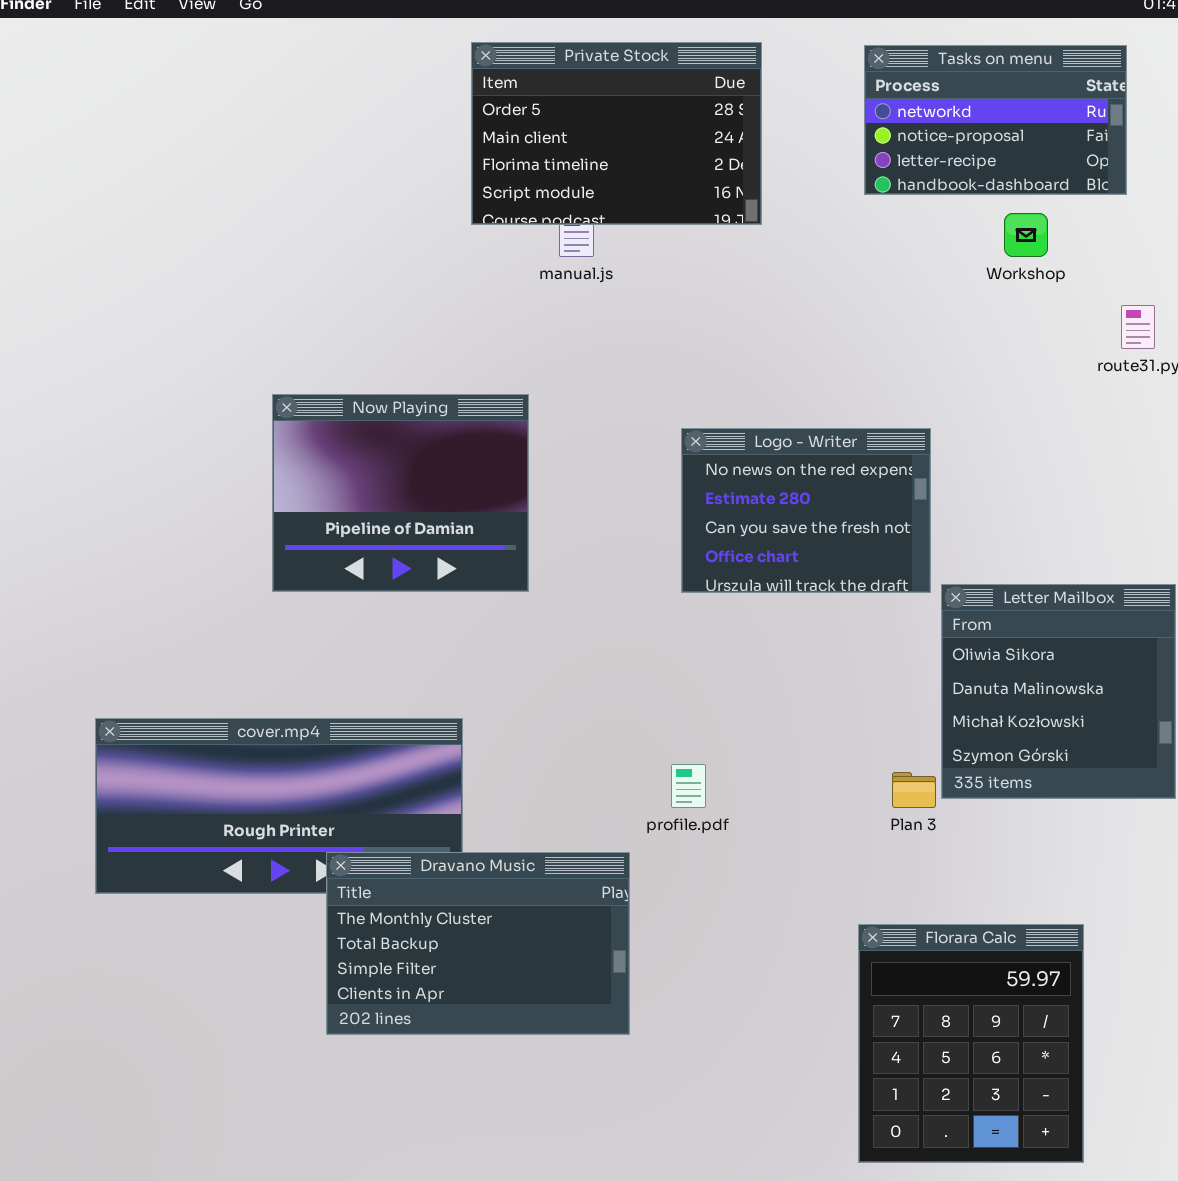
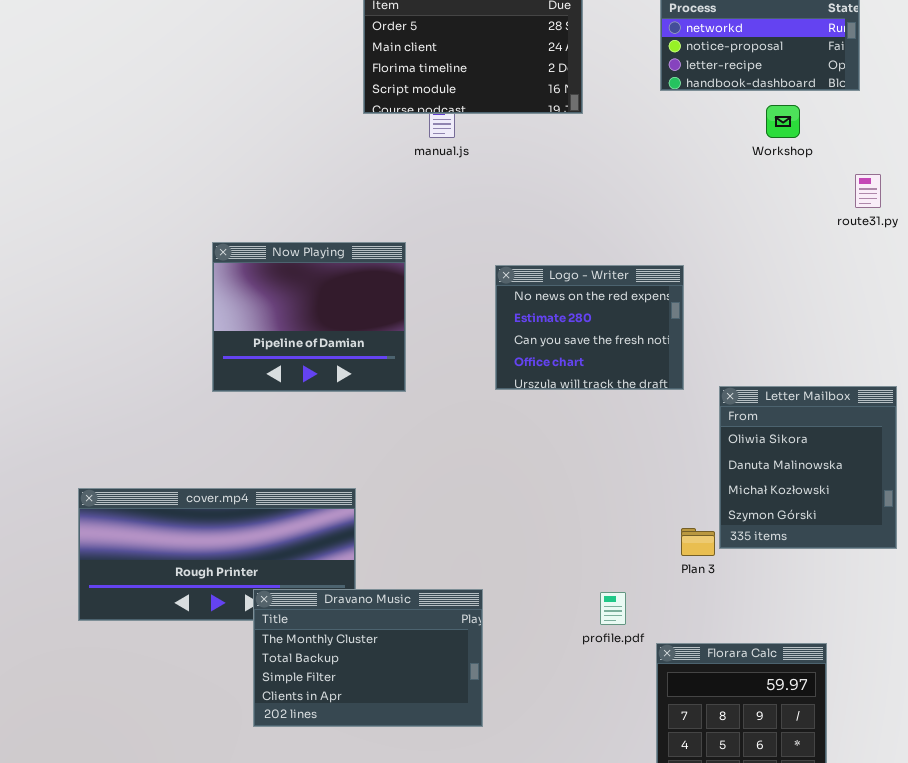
Logo - Writer: [681,428,931,593] -> [495,265,684,390], moved
profile.pdf: [671,764,706,808] -> [600,592,626,625], moved

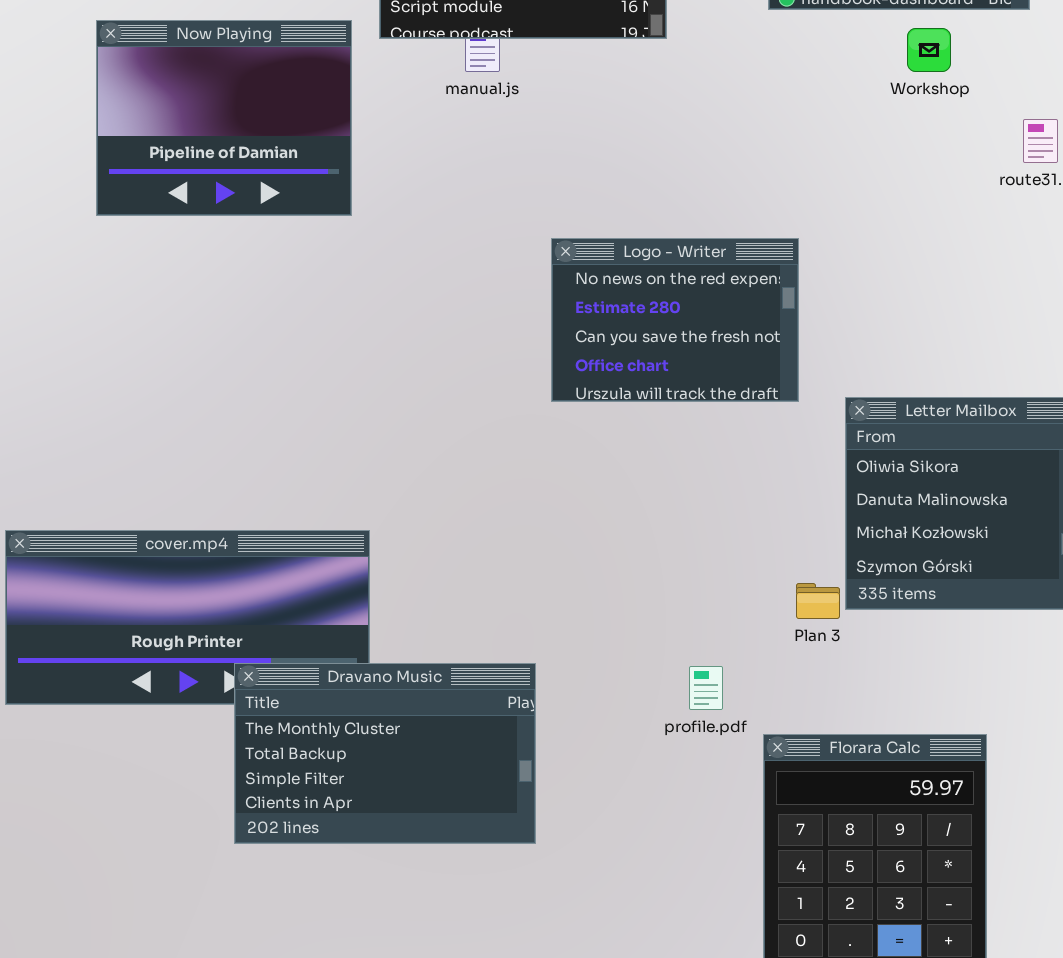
Now Playing: [212,242,406,392] -> [96,20,352,216], moved

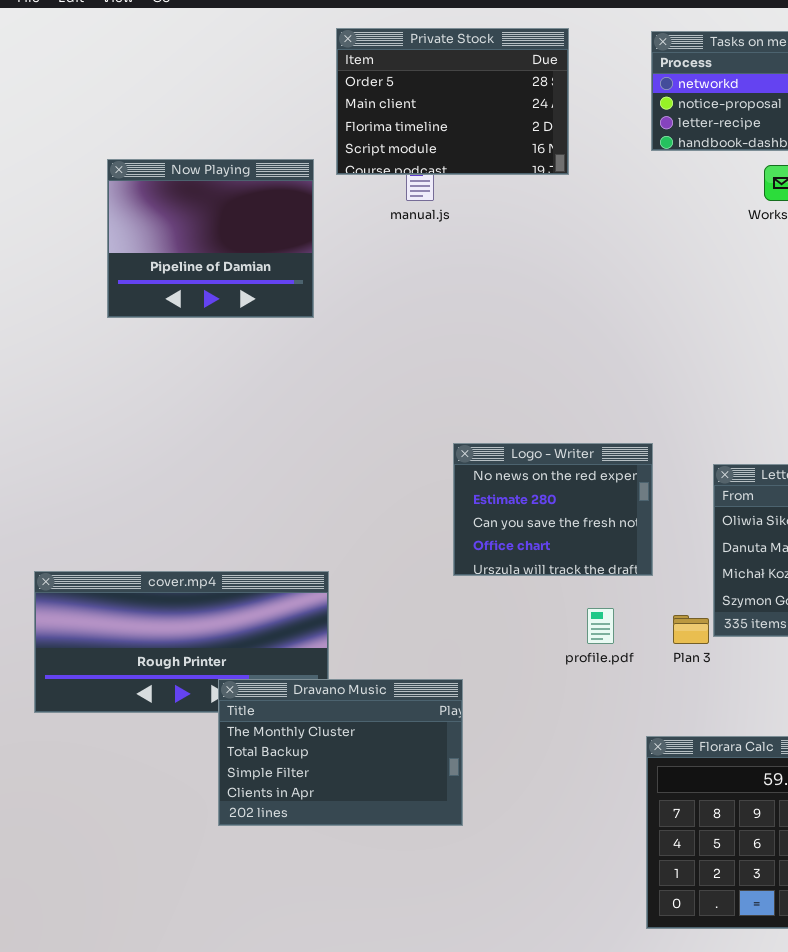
Logo - Writer: [551,238,799,402] -> [453,443,653,576], moved
profile.pdf: [689,666,723,710] -> [587,608,614,644], moved

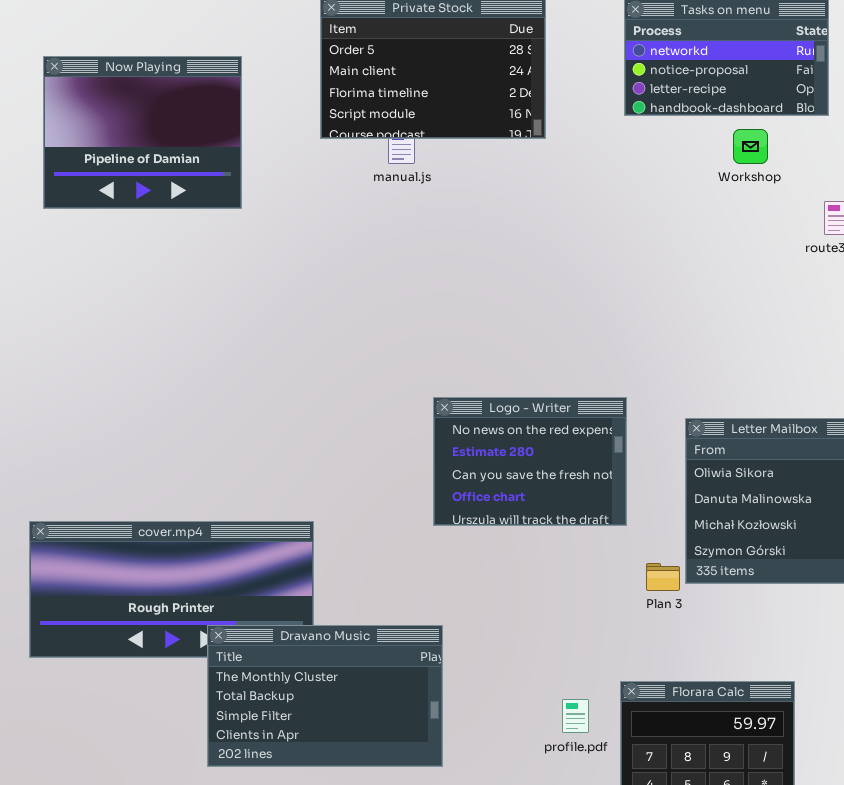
Now Playing: [107,159,314,318] -> [43,56,242,209], moved
profile.pdf: [587,608,614,644] -> [562,699,589,733], moved

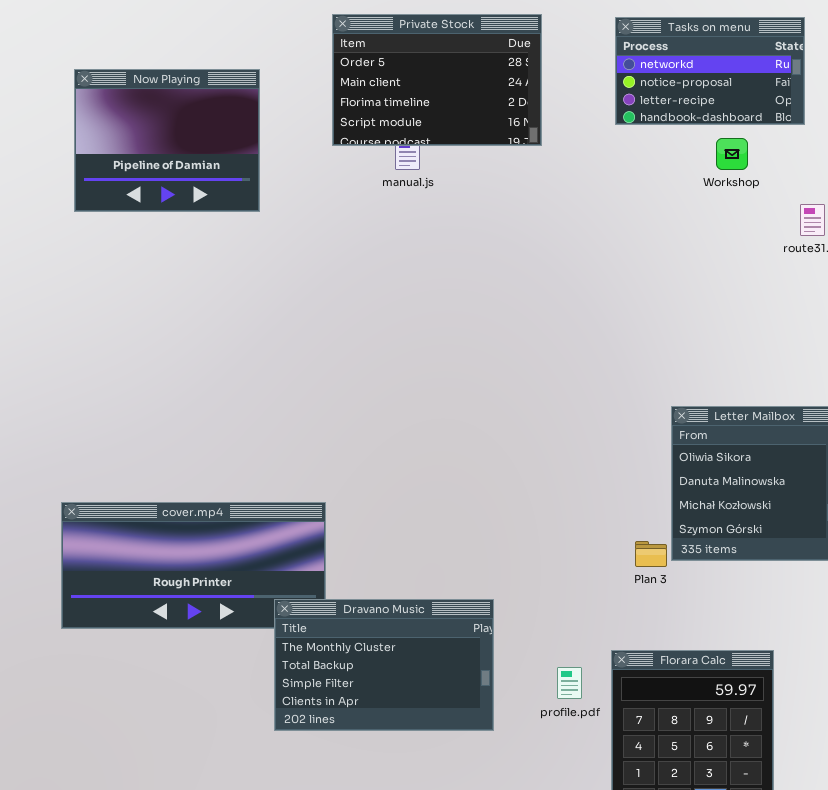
Logo - Writer: [433,397,627,526] -> none, closed
Dravano Music: [207,625,443,767] -> [274,599,494,731], moved

